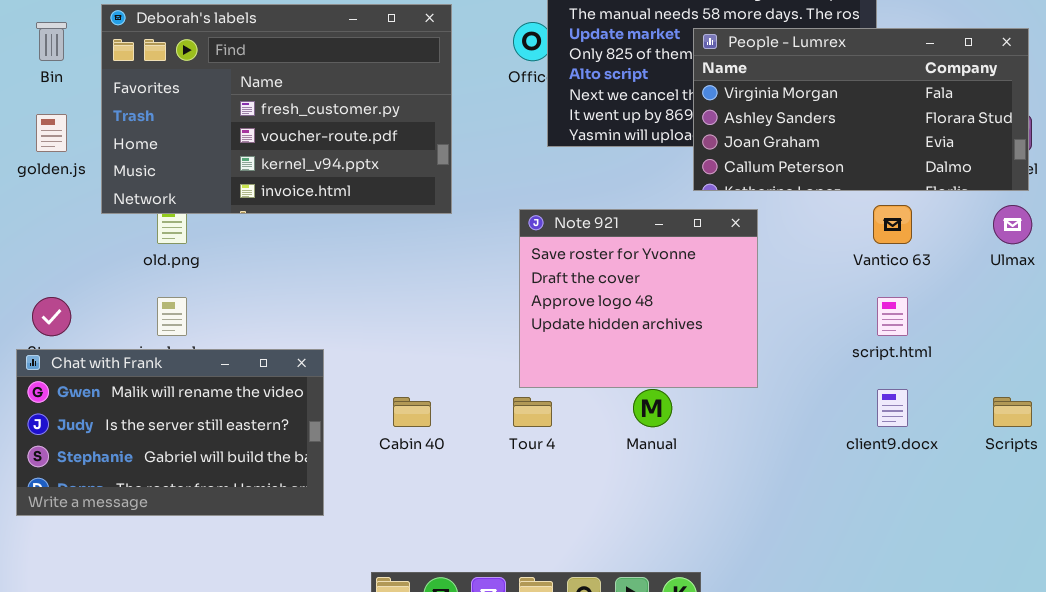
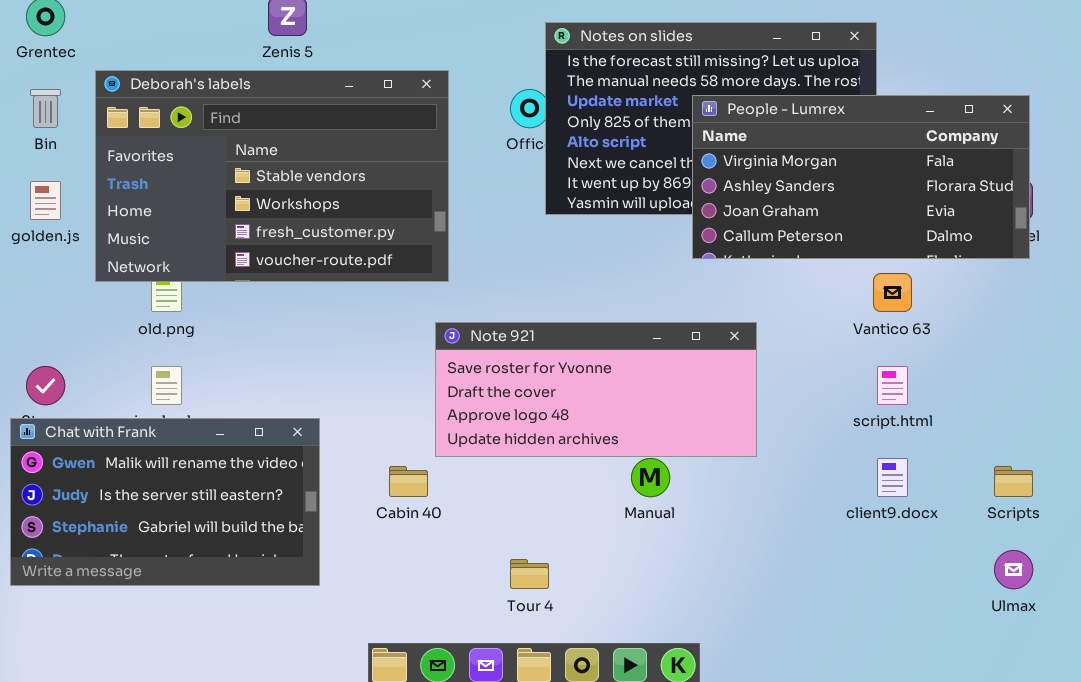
Deborah's labels: [101,4,452,214] -> [95,70,449,282], scrolled up 2 rows
Ulmax: [993,205,1032,244] -> [994,550,1033,589], moved
Note 921: [519,209,758,388] -> [435,322,757,457], resized
Tour 4: [513,397,552,427] -> [510,559,549,589], moved

